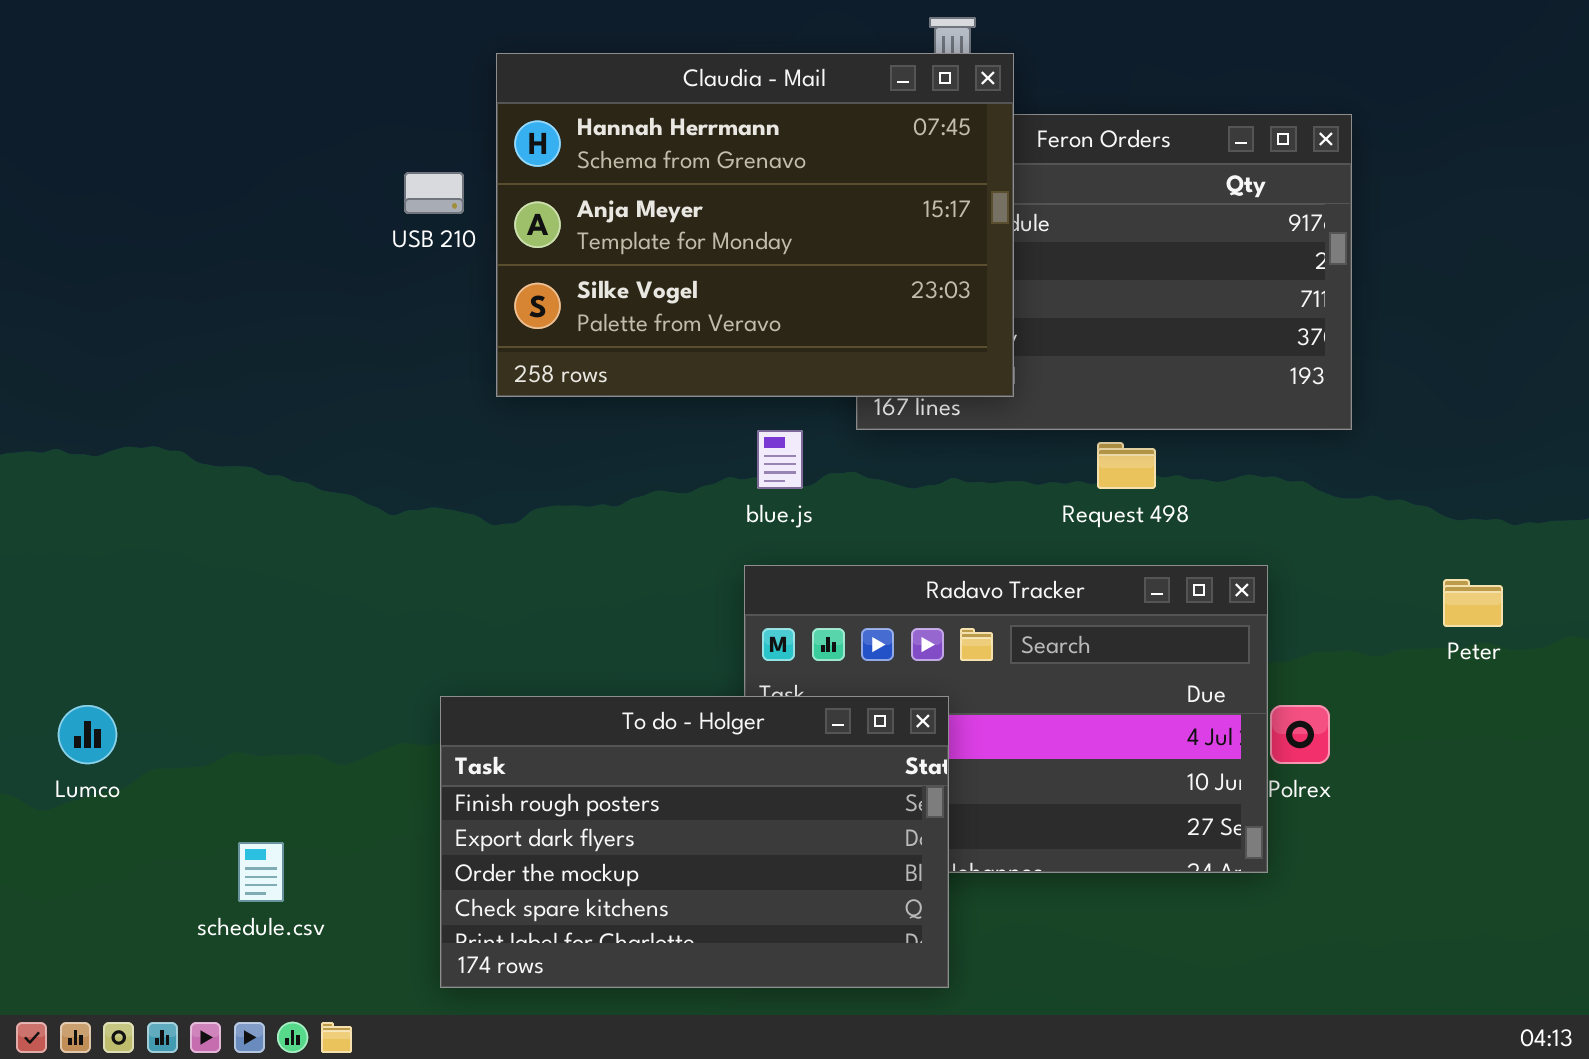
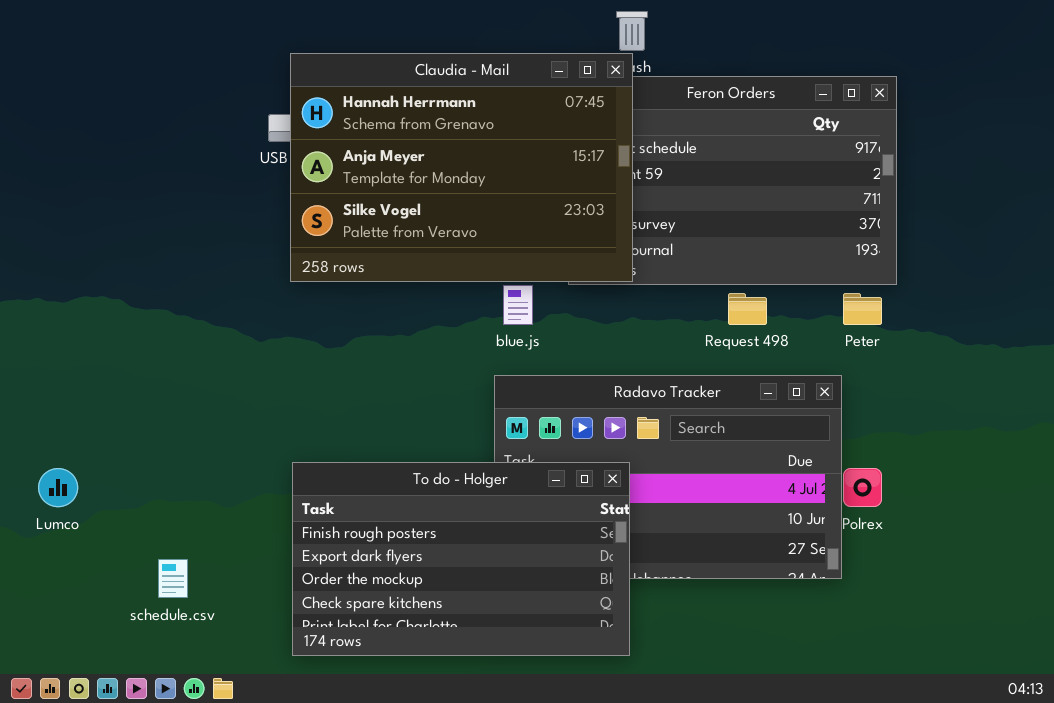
Claudia - Mail: [496,53,1014,397] -> [290,53,633,282], moved
Peter: [1443,579,1503,627] -> [843,293,882,325], moved

